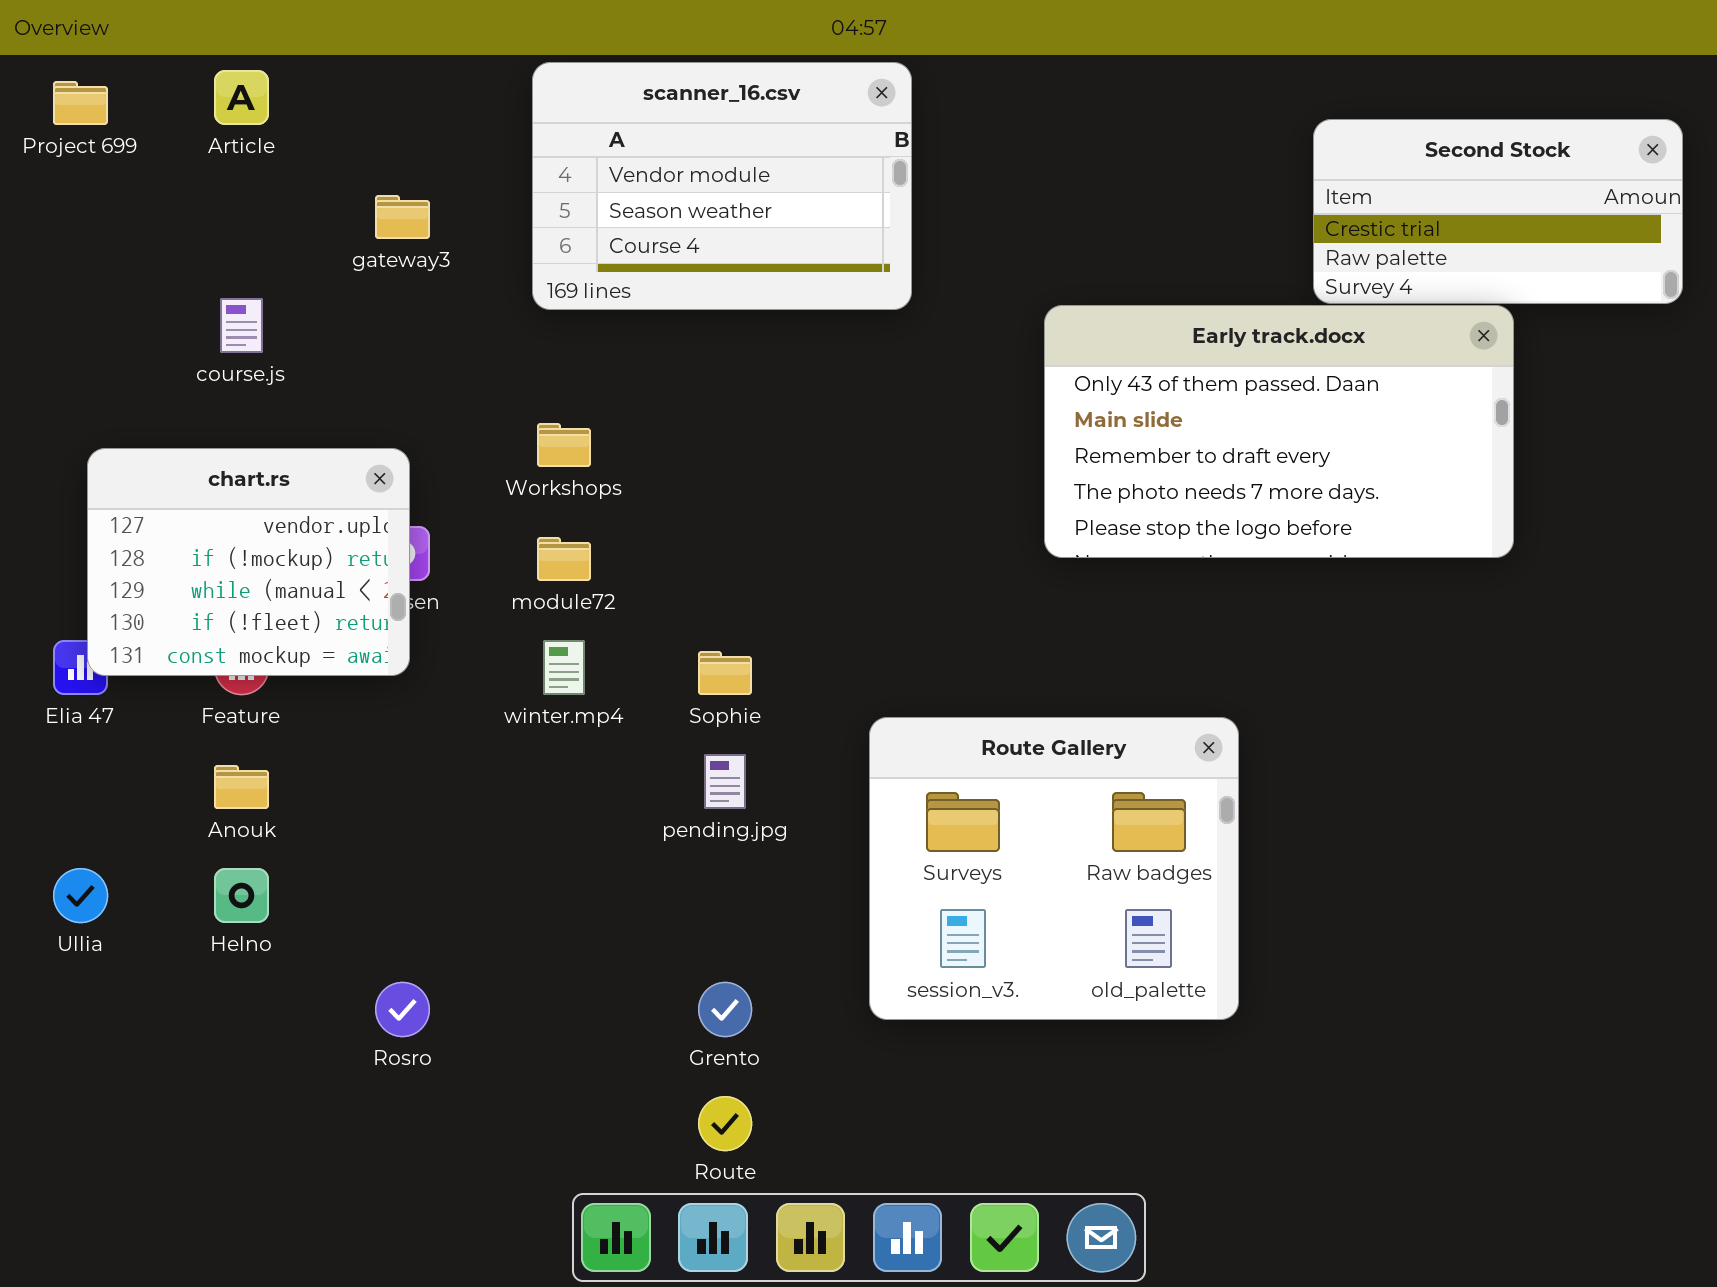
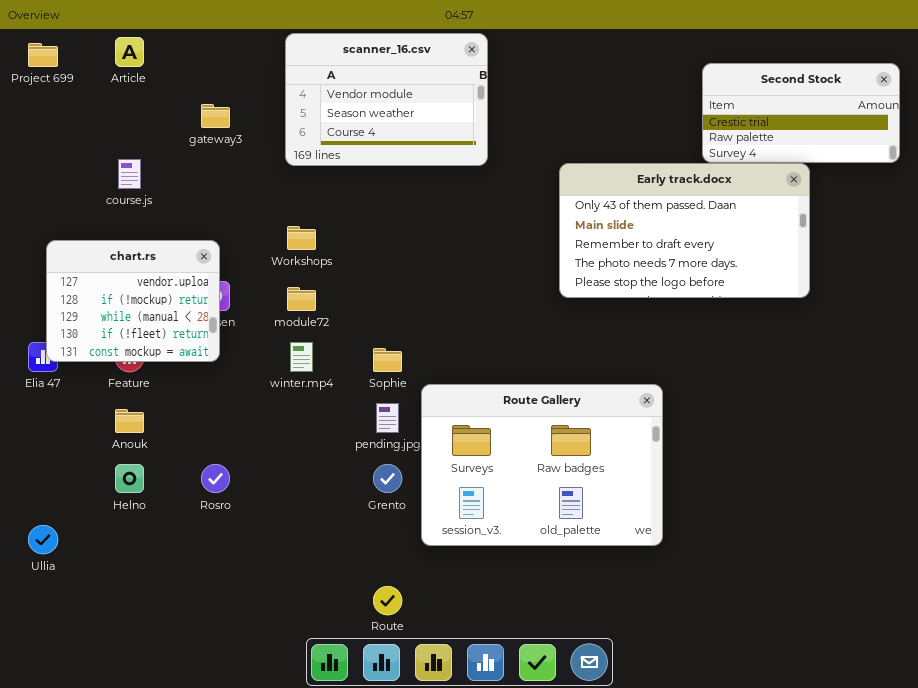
Route Gallery: [869,717,1239,1020] -> [421,384,663,546], resized
Ullia: [53,868,108,923] -> [28,525,58,554], moved
Rosro: [375,982,430,1037] -> [201,464,230,493], moved
Grento: [698,982,752,1037] -> [373,464,402,493], moved

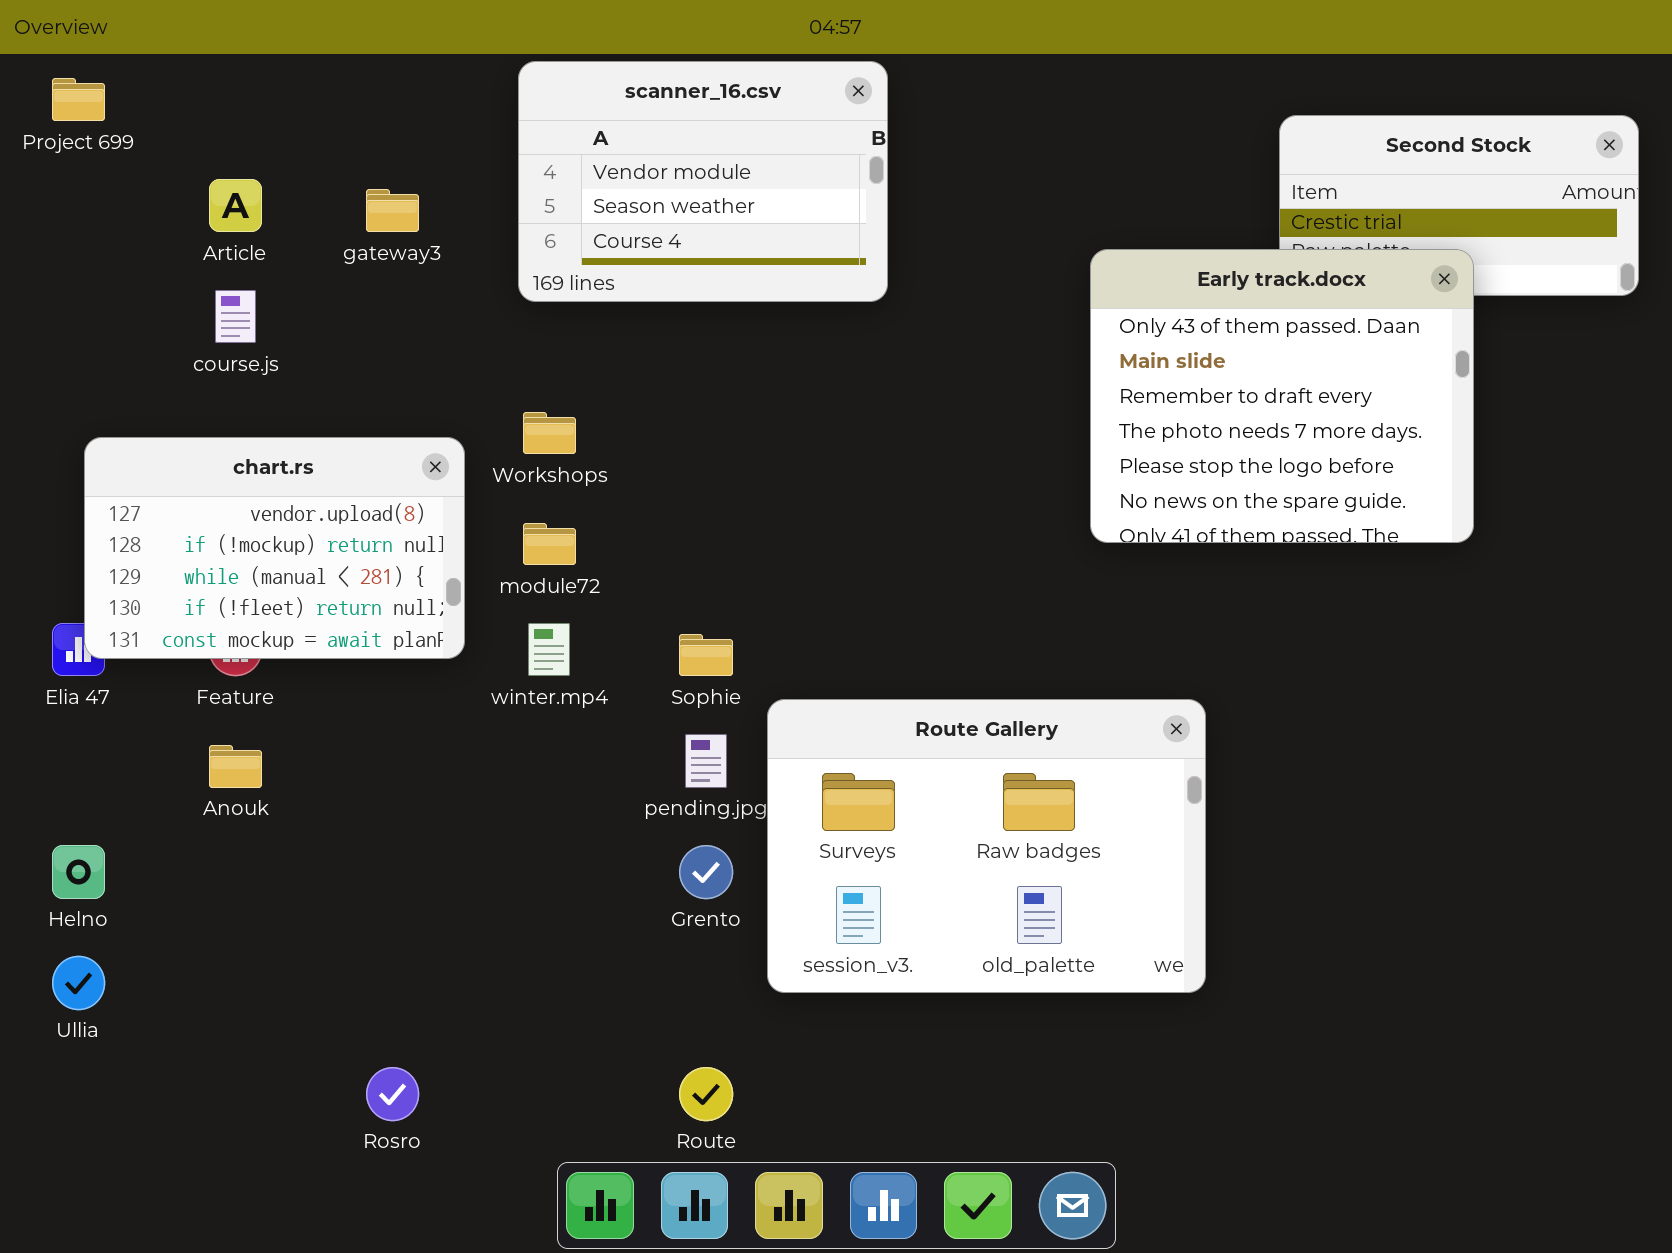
Article: [115,37,144,67] -> [209,179,262,232], moved
Early track.docx: [559,163,810,298] -> [1090,249,1474,543], resized
chart.rs: [46,240,220,362] -> [84,437,465,659], resized
Helno: [115,464,144,493] -> [52,845,105,899], moved
Rosro: [201,464,230,493] -> [366,1067,419,1121], moved

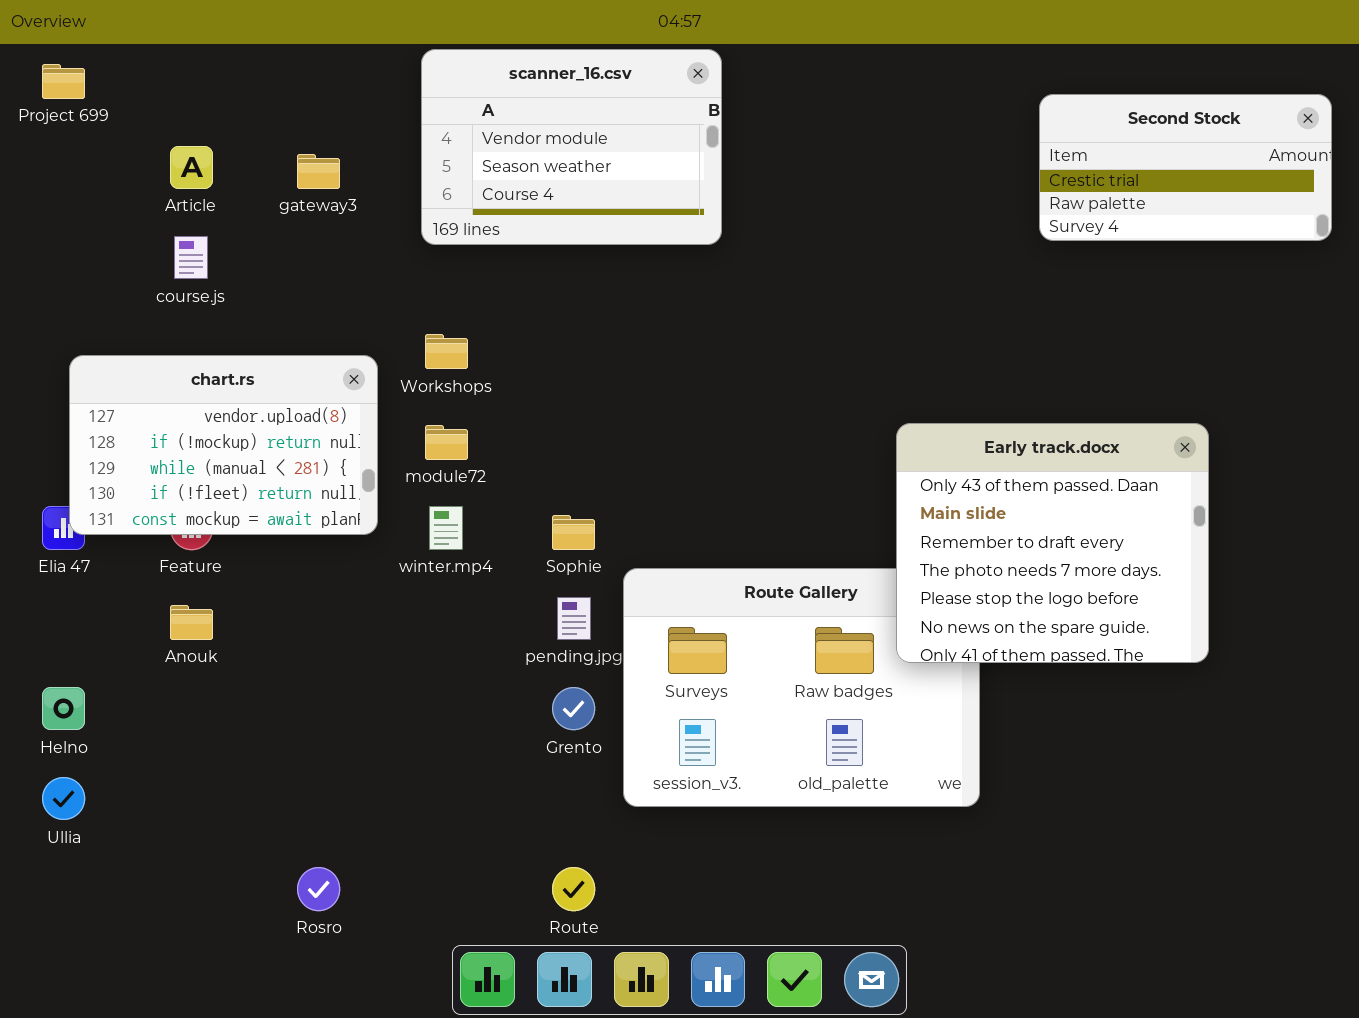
Early track.docx: [1090,249,1474,543] -> [896,423,1209,663], moved

